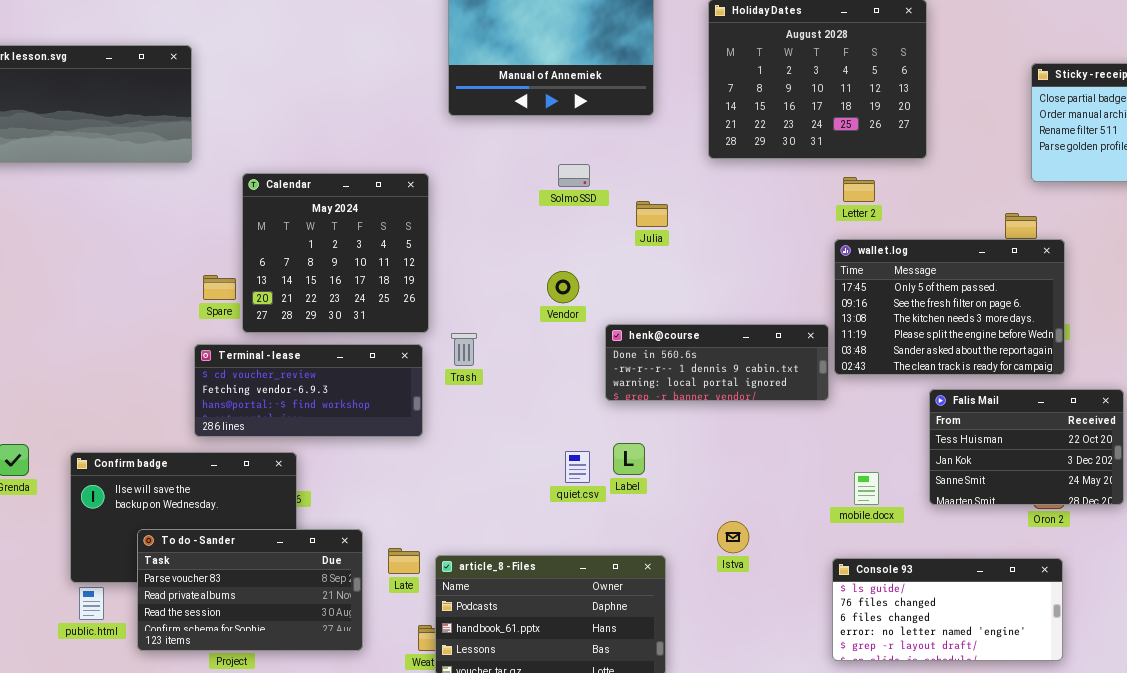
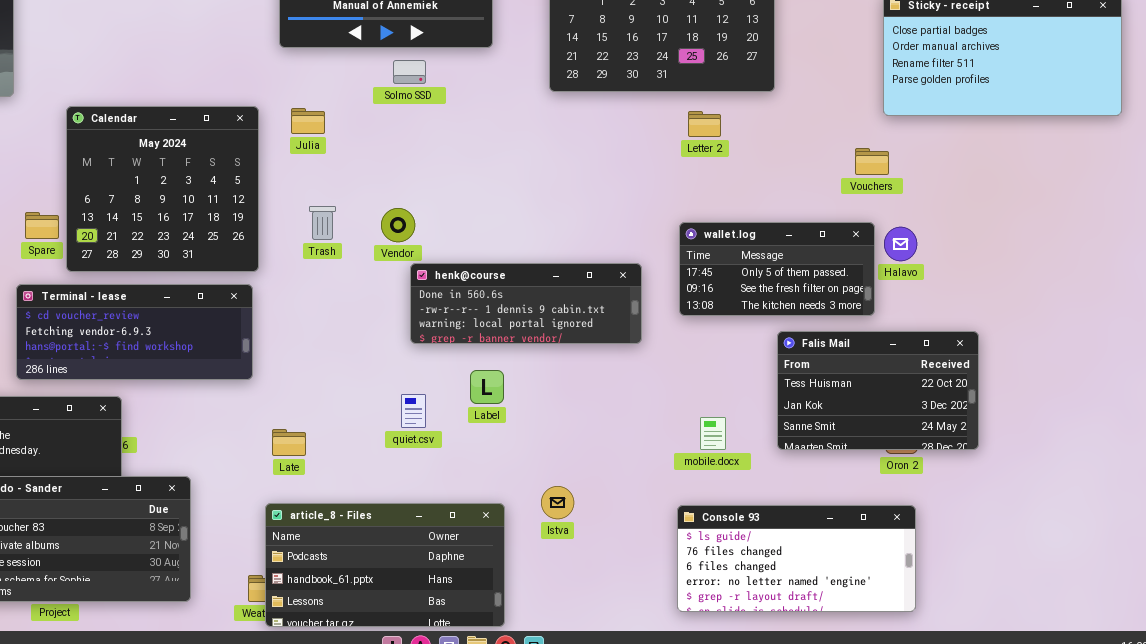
Solmo SSD: [558,164,590,187] -> [393,60,426,84], moved
Julia: [636,201,668,227] -> [291,108,325,134], moved
wallet.log: [834,239,1065,375] -> [679,222,875,316], resized
henk@course: [605,324,829,401] -> [410,263,642,344], moved
Trash: [451,333,477,366] -> [309,206,336,240], moved
Label: [613,443,645,475] -> [470,370,504,404], moved
Istva: [717,521,749,553] -> [541,486,574,519], moved
Late: [388,548,420,574] -> [272,429,306,456], moved

